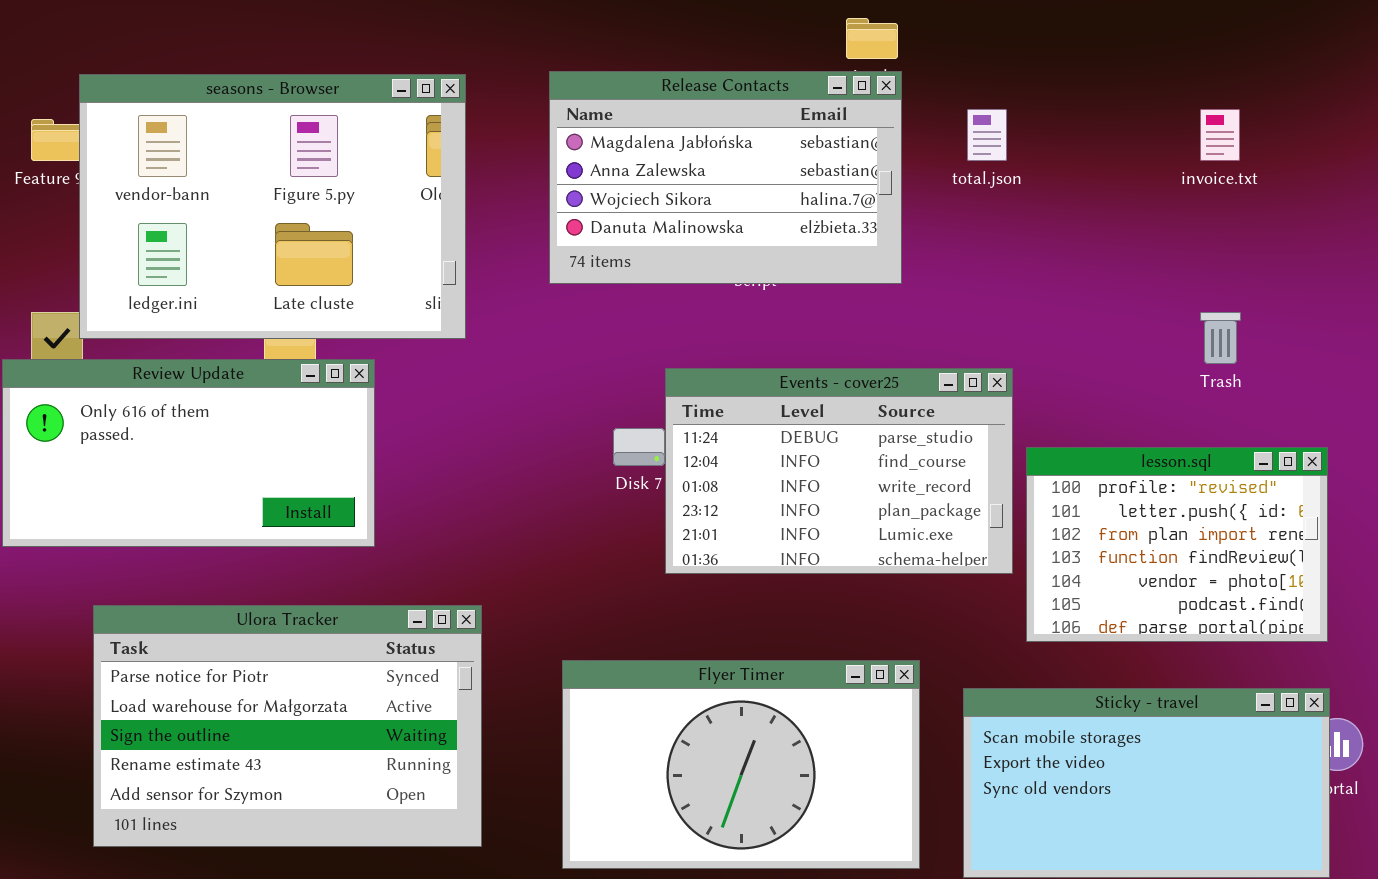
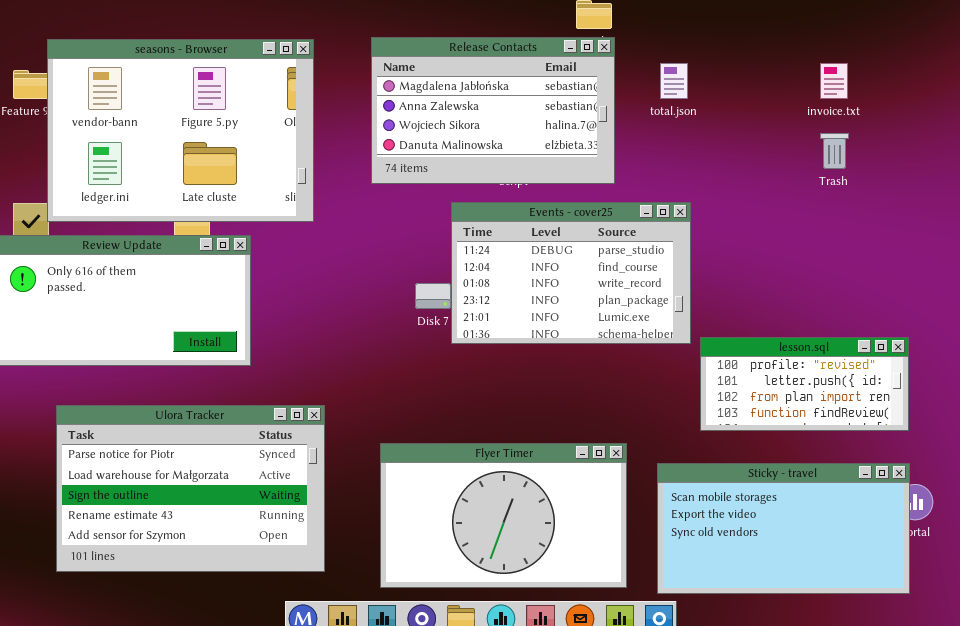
Trash: [1200,312,1241,364] -> [820,133,849,169], moved
Events - cover25: [665,368,1013,574] -> [451,202,691,344], moved
lesson.sql: [1026,447,1328,642] -> [700,337,909,431], resized

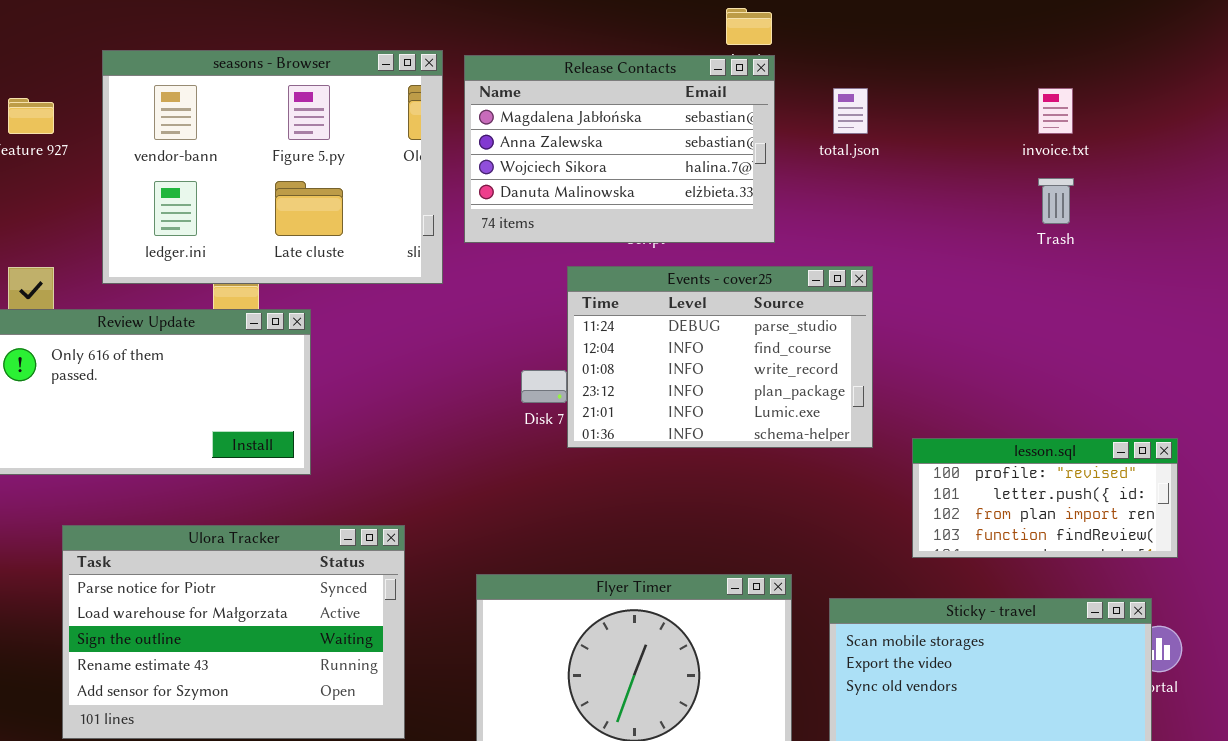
seasons - Browser: [47,39,314,222] -> [102,50,443,284], moved
lesson.sql: [700,337,909,431] -> [912,438,1178,558], moved

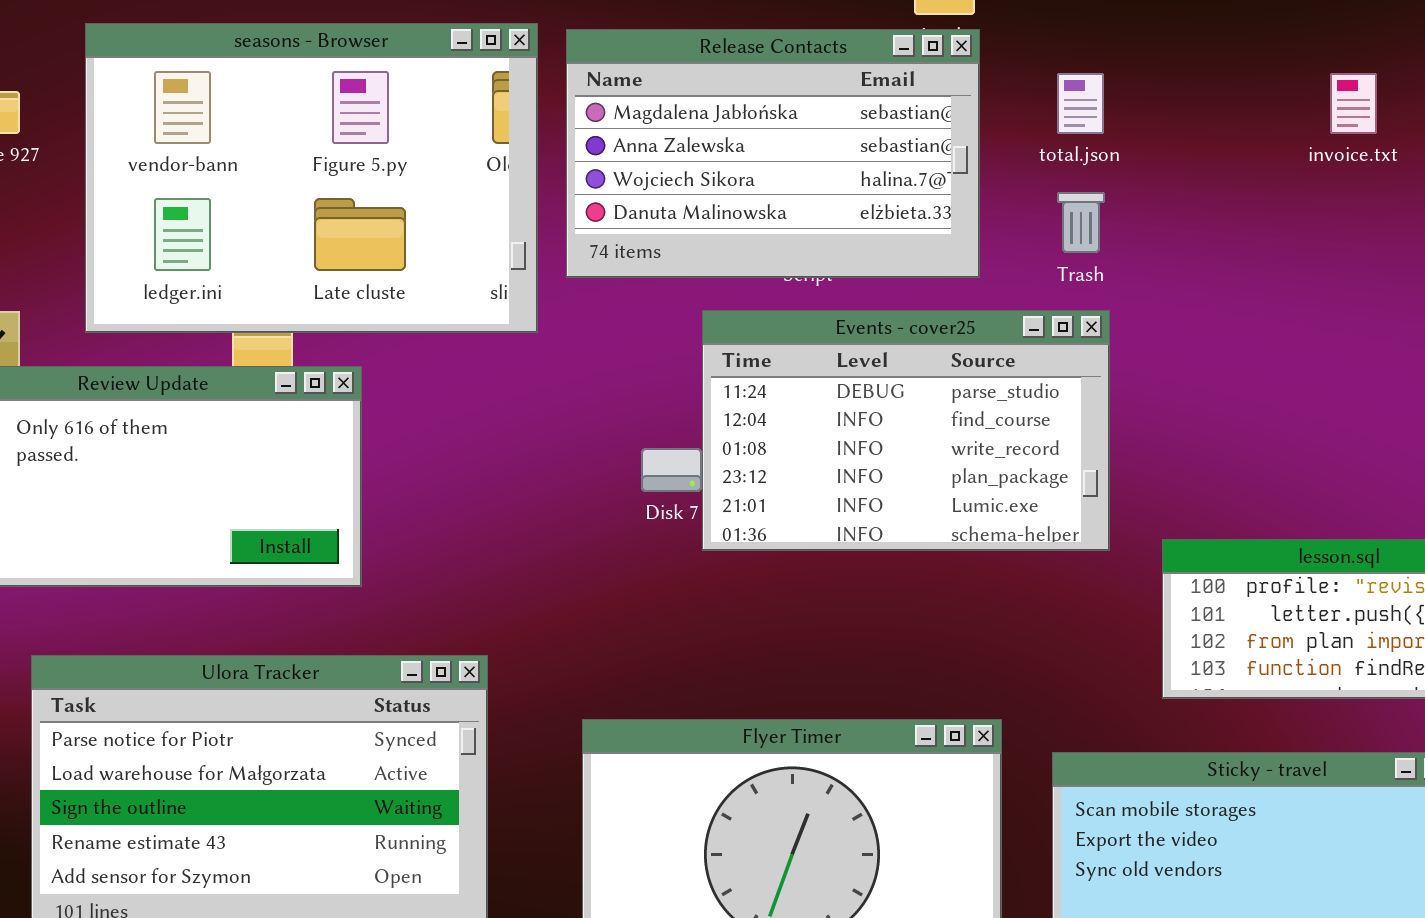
Trash: [1038,178,1074,224] -> [1057,192,1105,253], moved

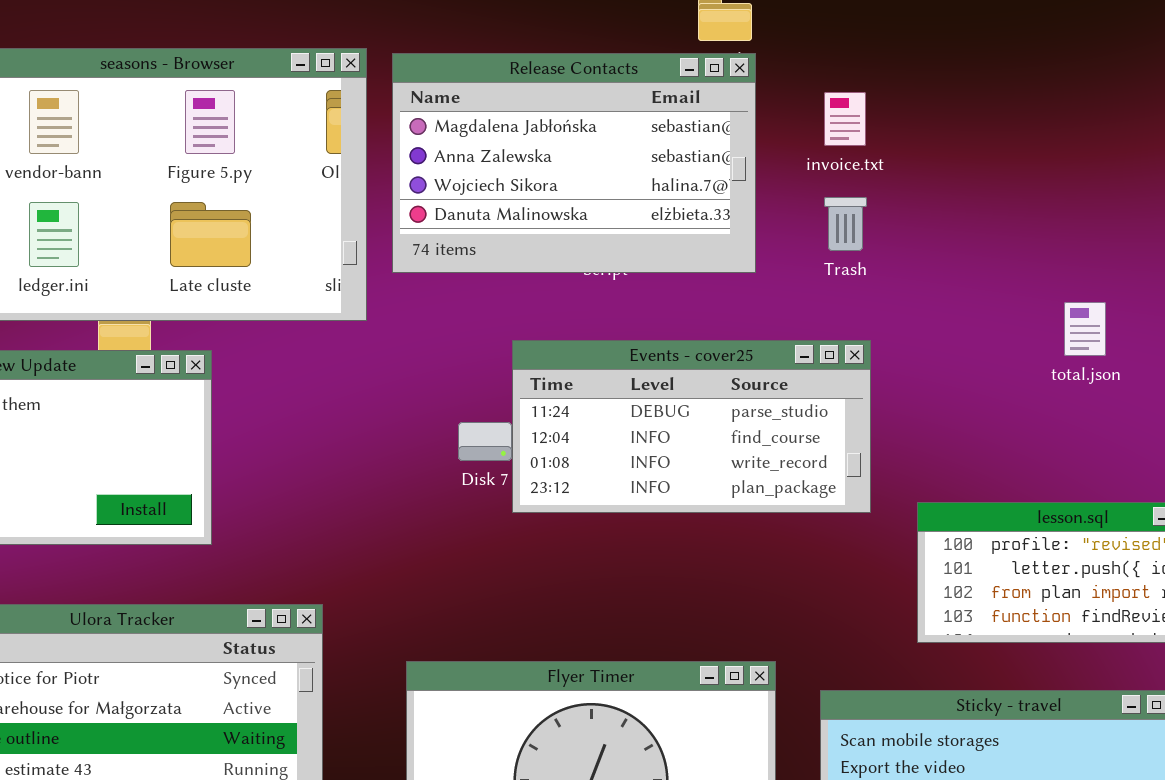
total.json: [1057,73,1104,134] -> [1064,302,1106,356], moved
invoice.txt: [1330,73,1377,134] -> [824,92,866,146], moved
Events - cover25: [702,310,1110,551] -> [512,340,871,513], resized

